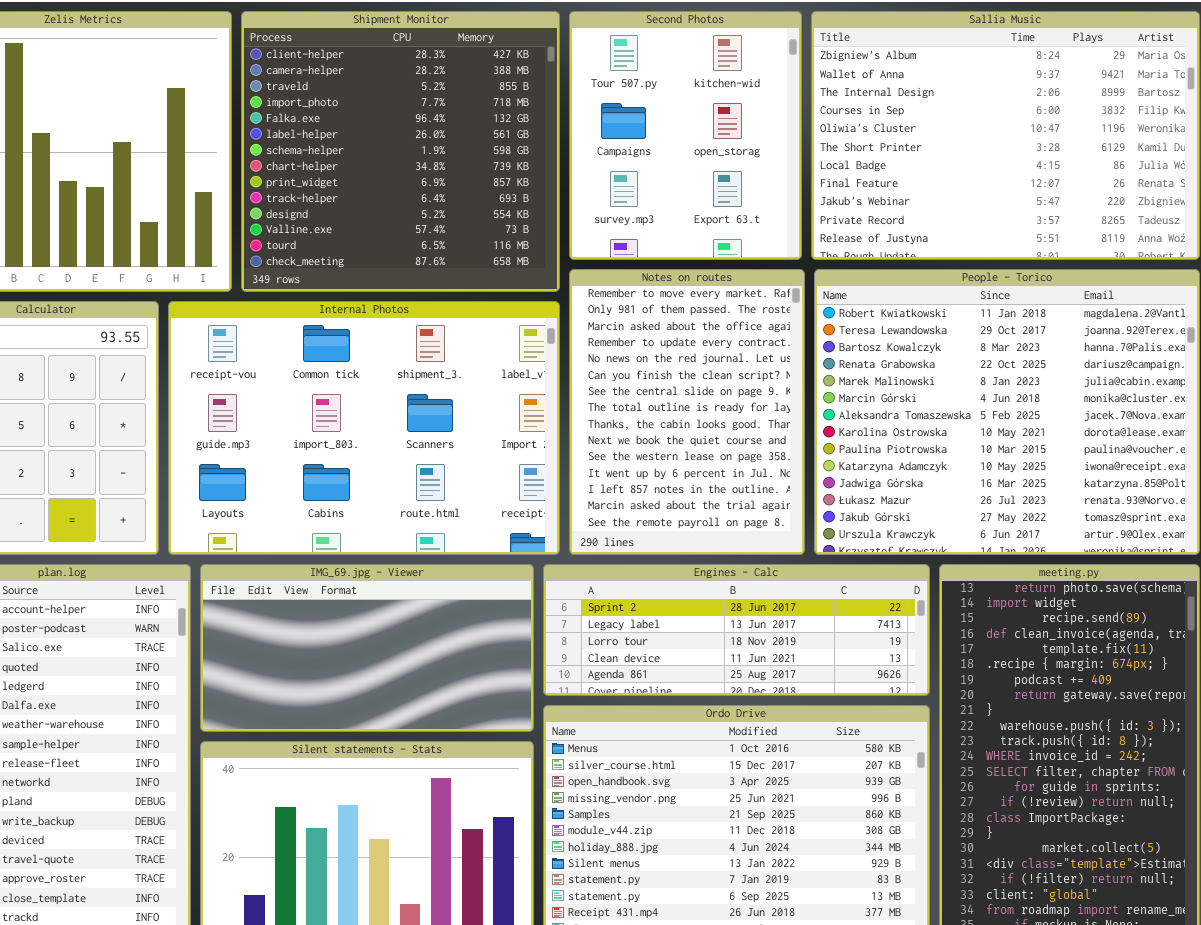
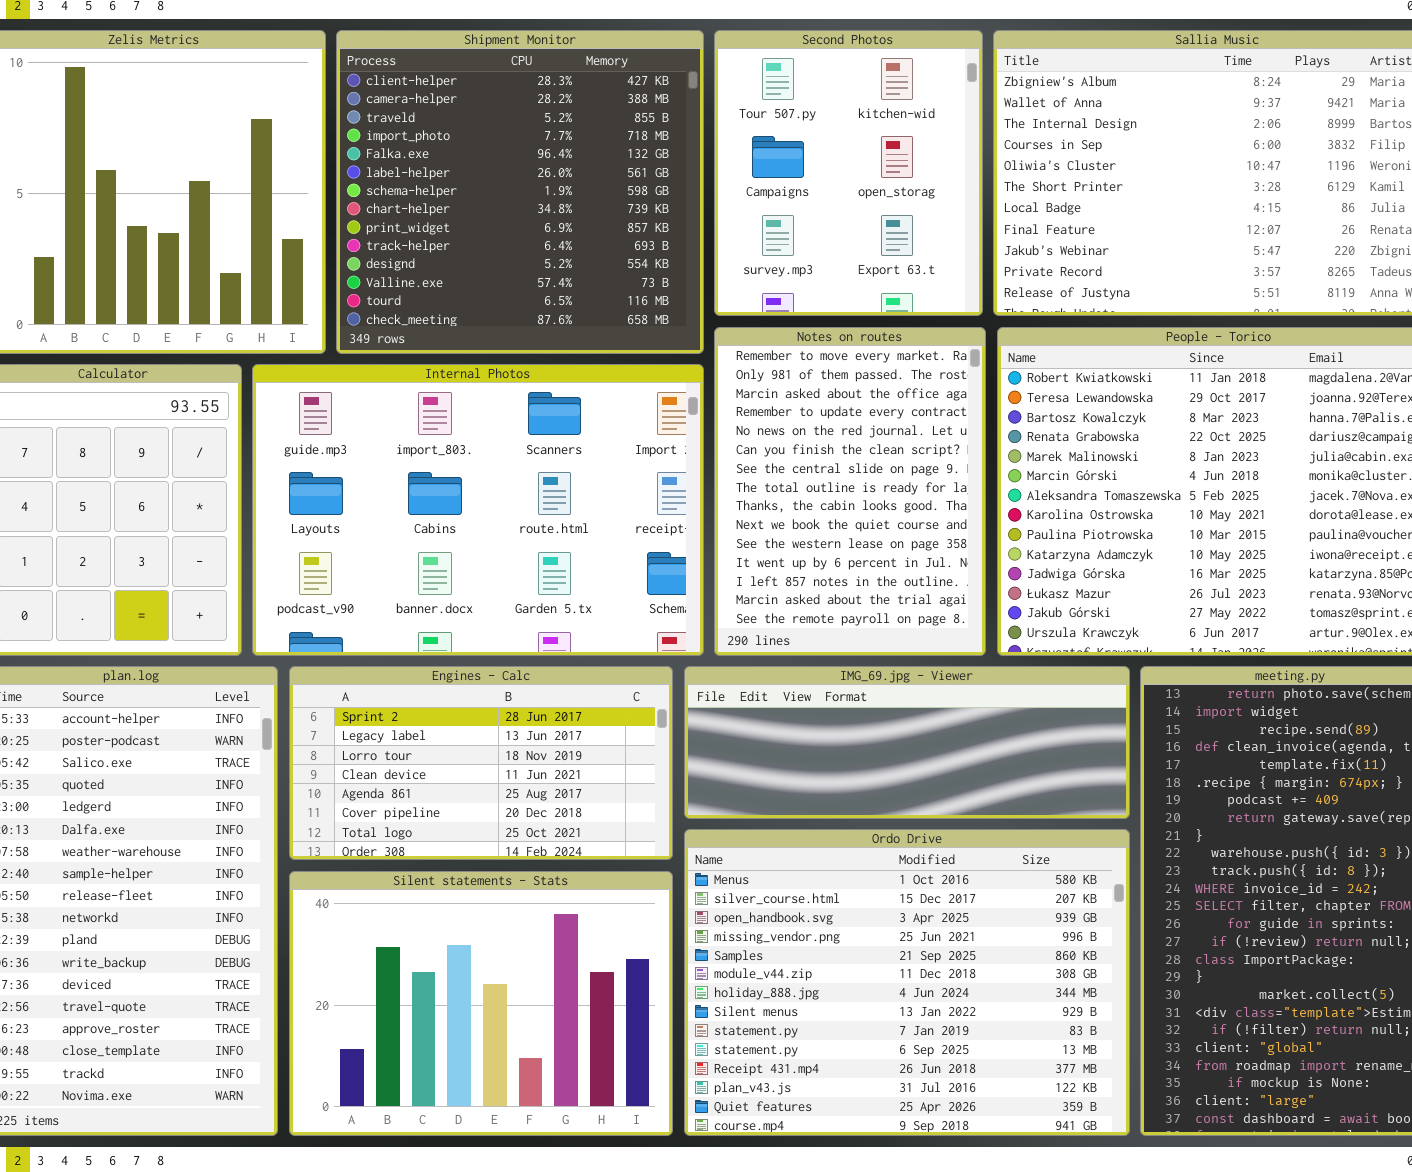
Internal Photos: [168,301,560,555] -> [252,364,704,656], scrolled down 1 row
IMG_69.jpg - Viewer: [200,564,534,732] -> [684,666,1130,819], moved, resized
Engines - Calc: [543,564,930,696] -> [289,666,673,860], moved, resized

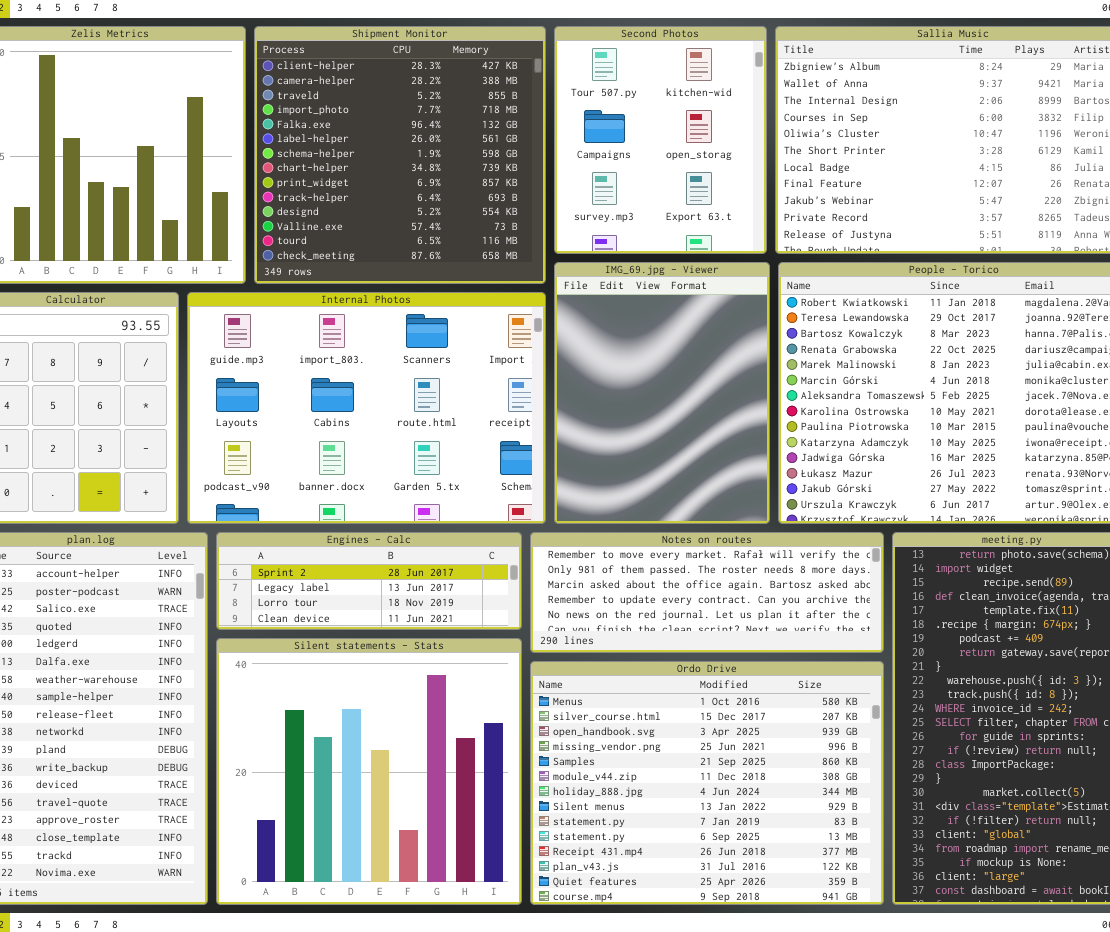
Notes on routes: [714,327,986,656] -> [530,532,884,653], moved, resized
Engines - Calc: [289,666,673,860] -> [216,532,522,630], resized
IMG_69.jpg - Viewer: [684,666,1130,819] -> [554,262,770,524], moved, resized
Silent statements - Stats: [289,871,673,1136] -> [216,638,522,905], resized

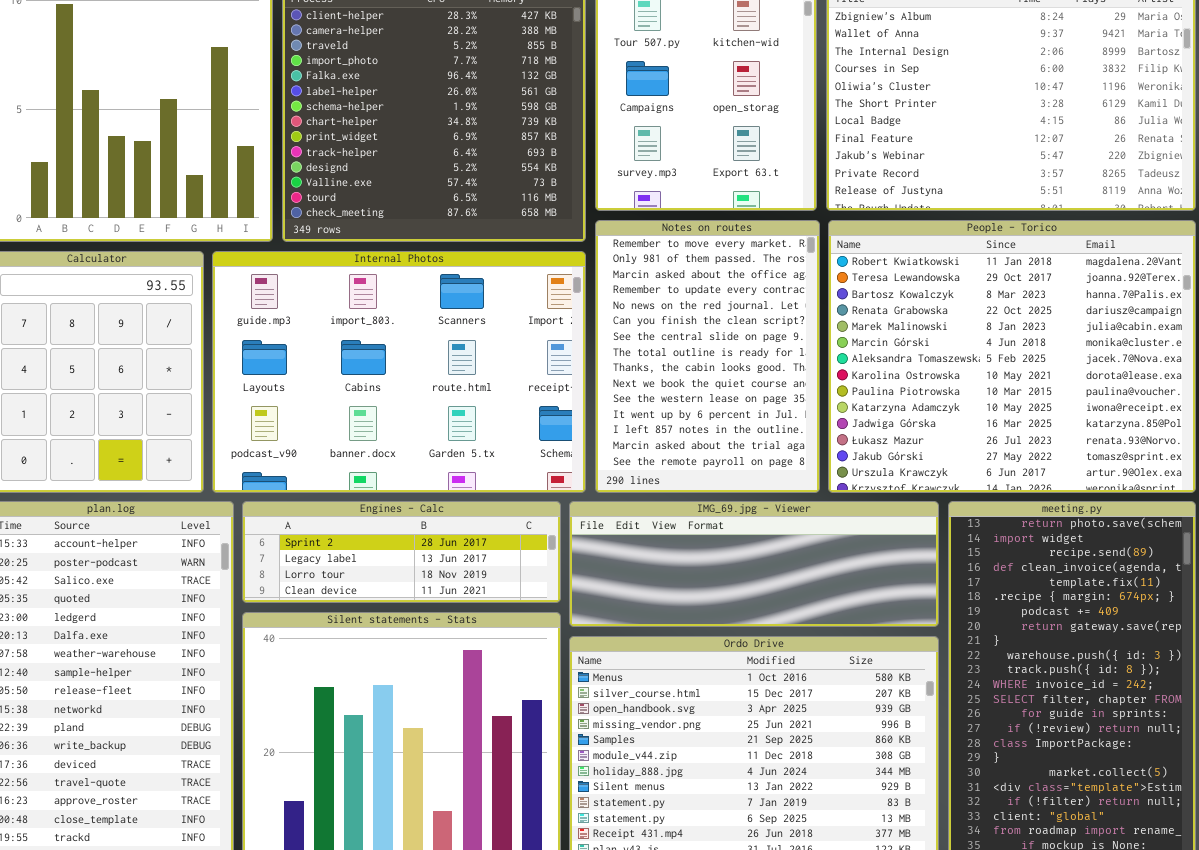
IMG_69.jpg - Viewer: [554,262,770,524] -> [569,501,939,627], moved, resized
Notes on routes: [530,532,884,653] -> [595,220,820,493], moved, resized

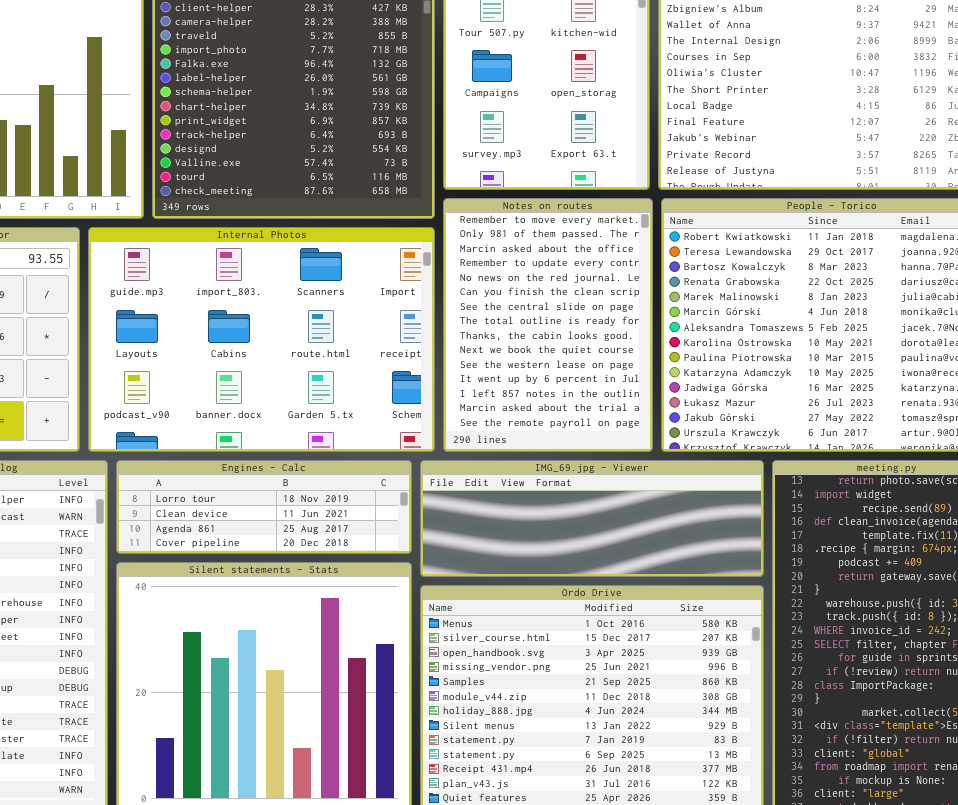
Engines - Calc: [242,501,561,603] -> [116,460,412,554], scrolled down 2 rows

